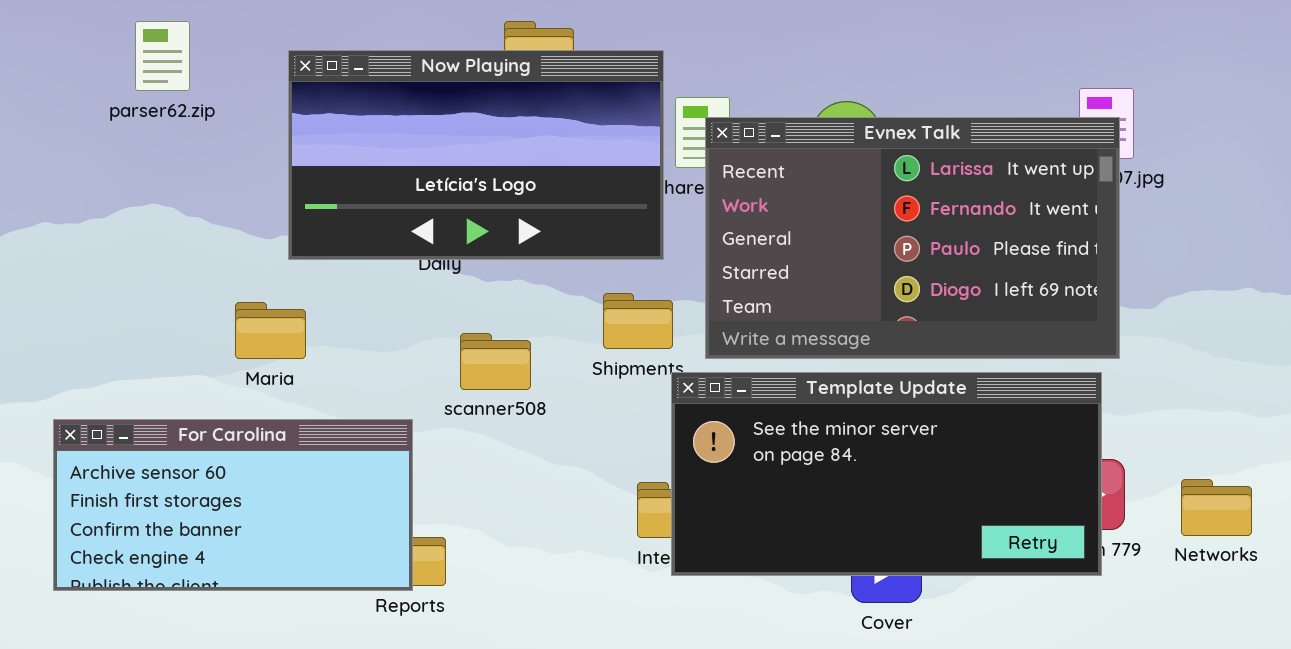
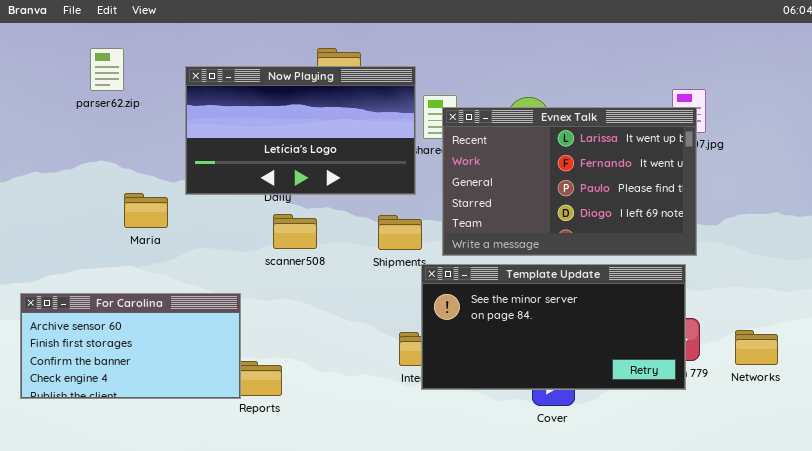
Maria: [235,302,306,359] -> [124,193,168,228], moved
scanner508: [460,333,531,390] -> [273,214,317,249], moved
For Carolina: [53,419,413,591] -> [20,293,241,399], moved

